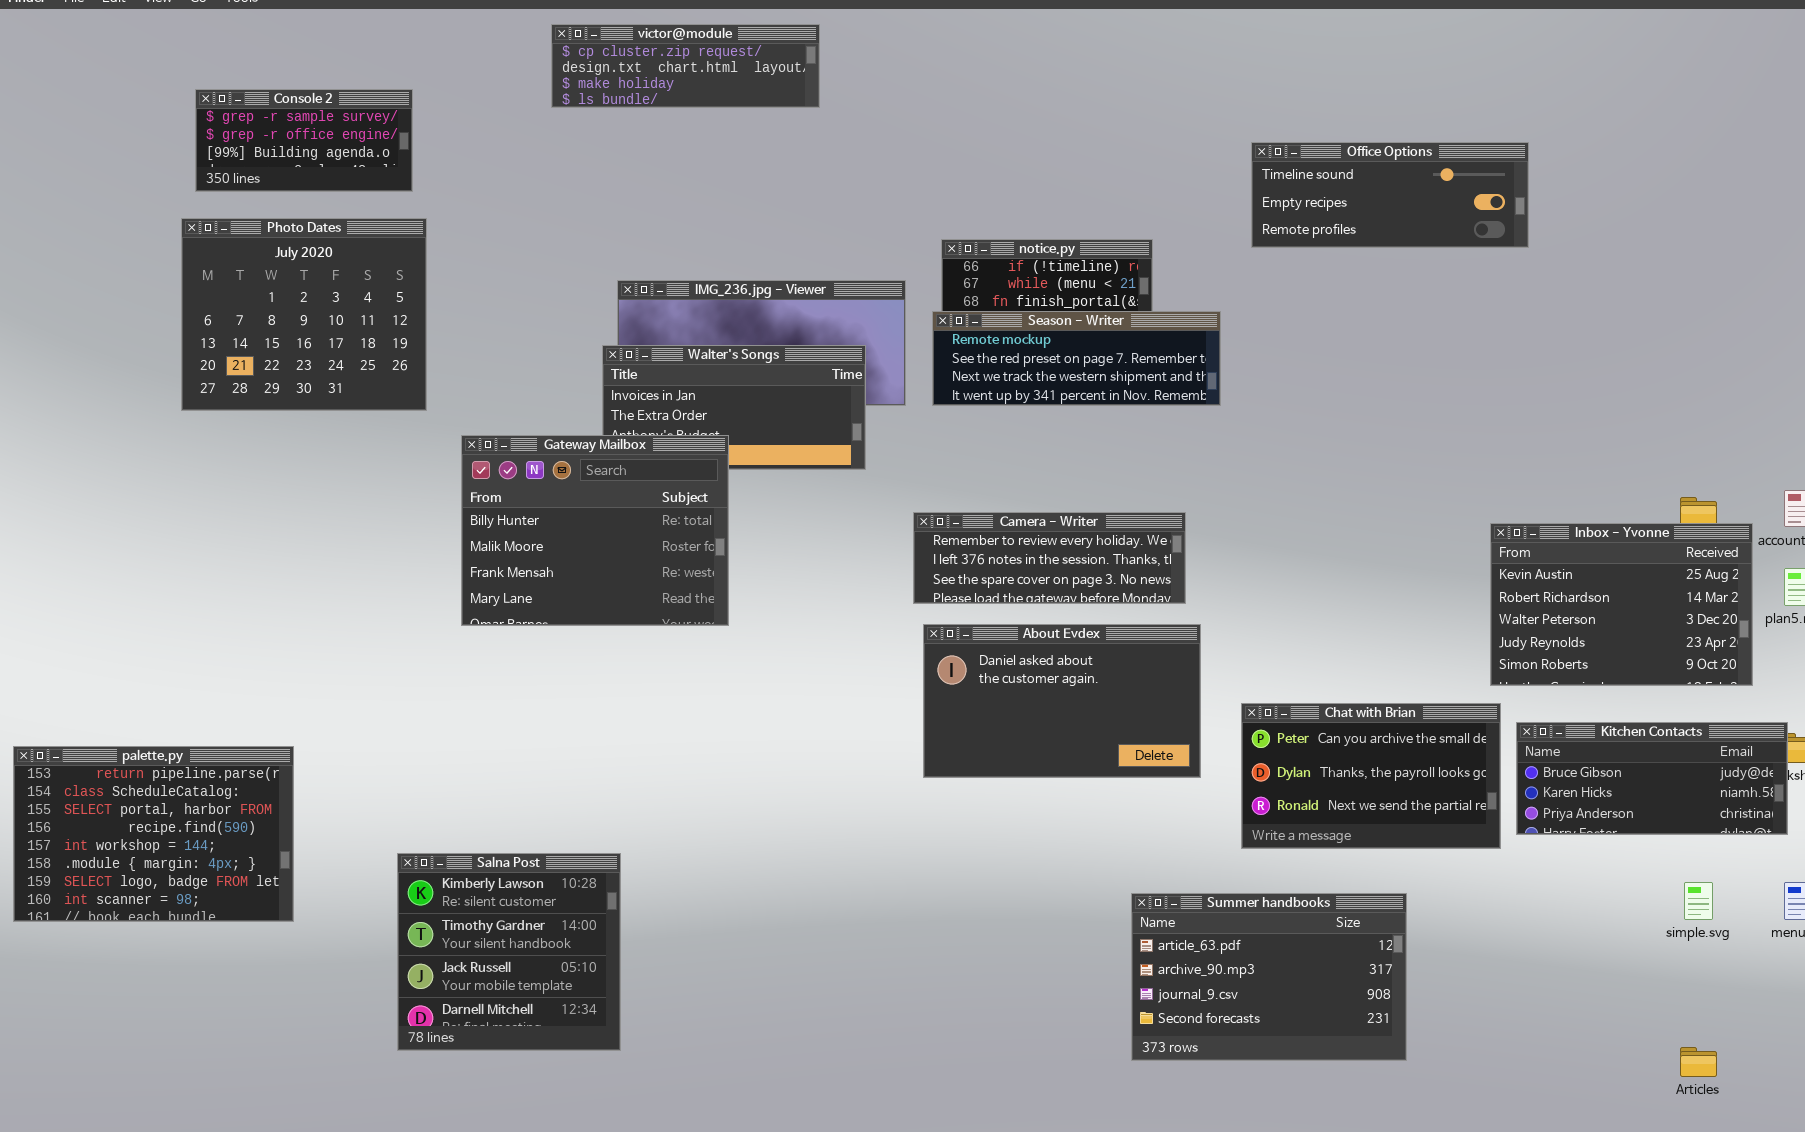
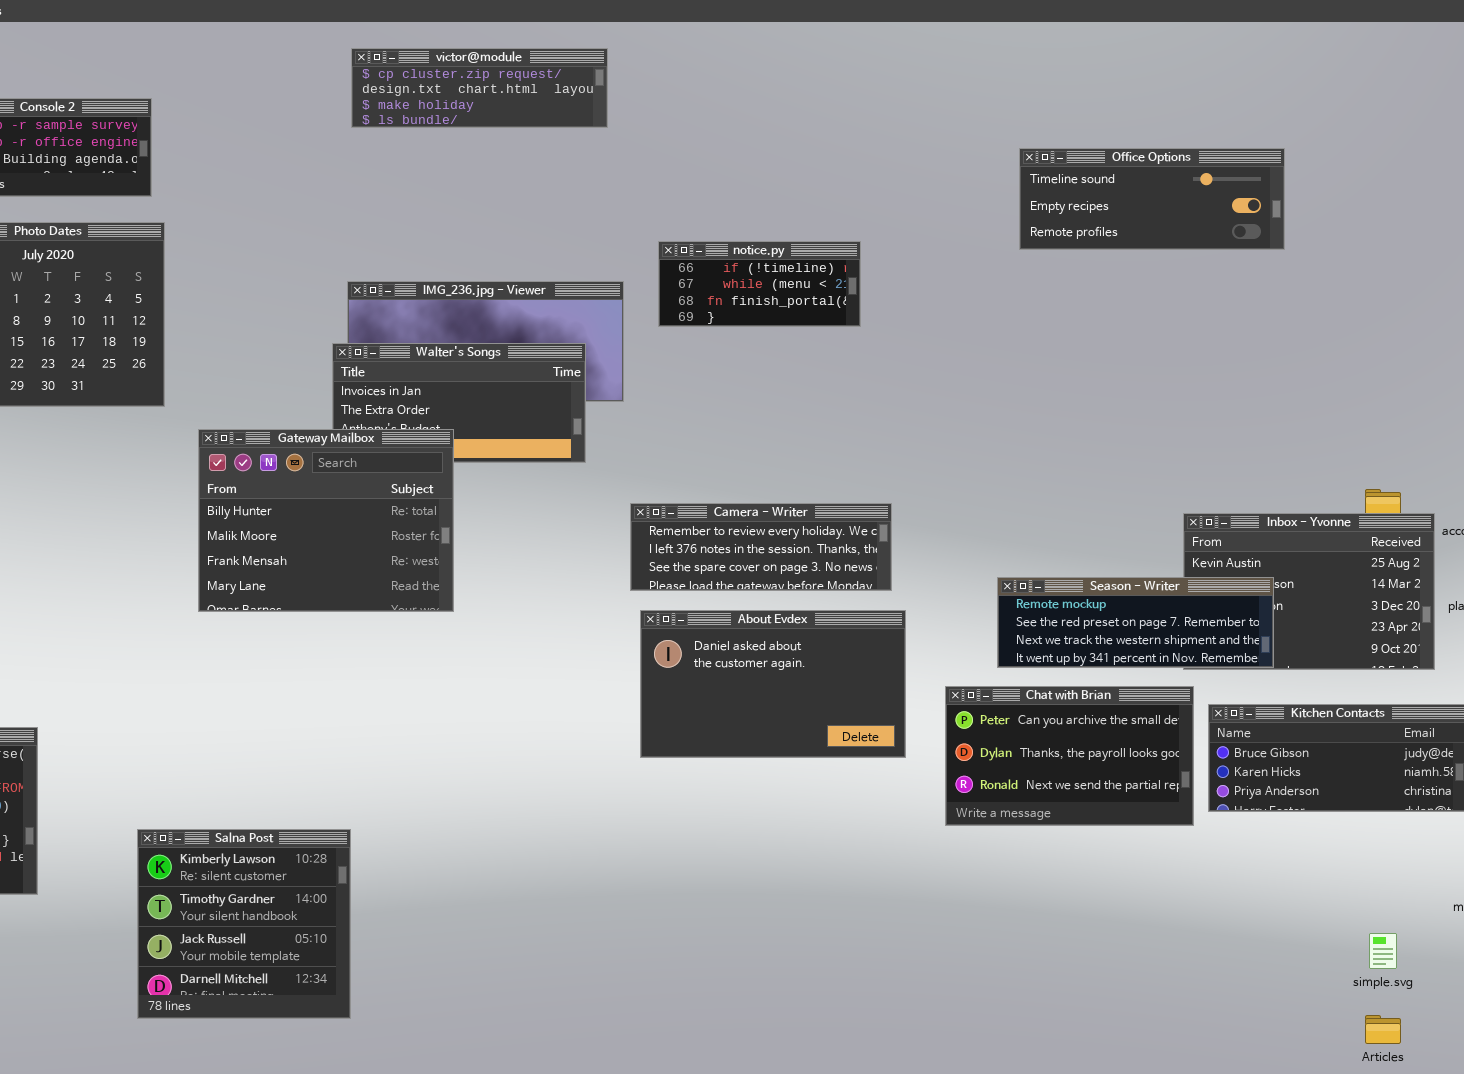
victor@module: [551,24,820,108] -> [351,48,608,128], moved
Office Options: [1251,142,1529,248] -> [1019,148,1285,250], moved
Season - Writer: [932,311,1221,406] -> [997,577,1274,668], moved
simple.svg: [1684,882,1713,920] -> [1369,933,1397,969], moved
Summer handbooks: [1131,893,1407,1061] -> none, closed

